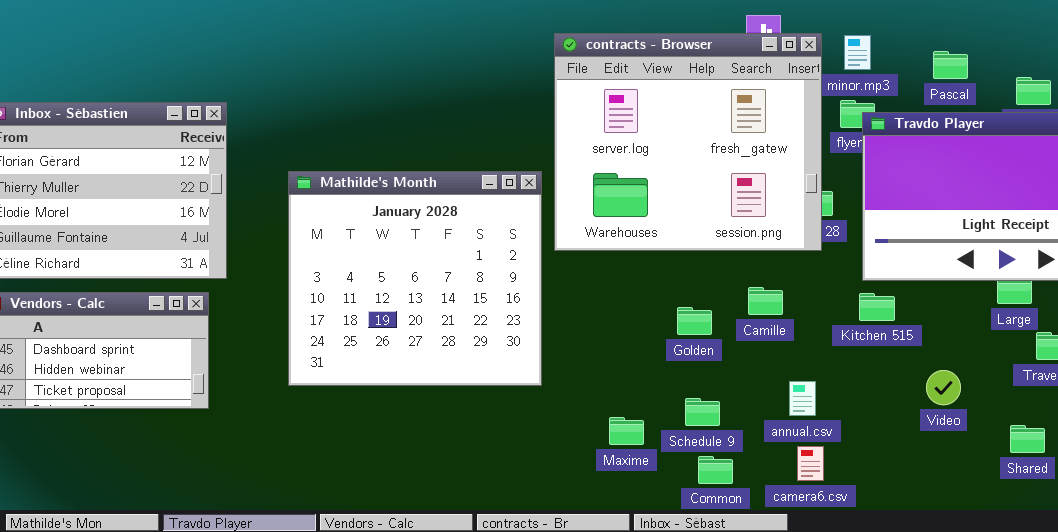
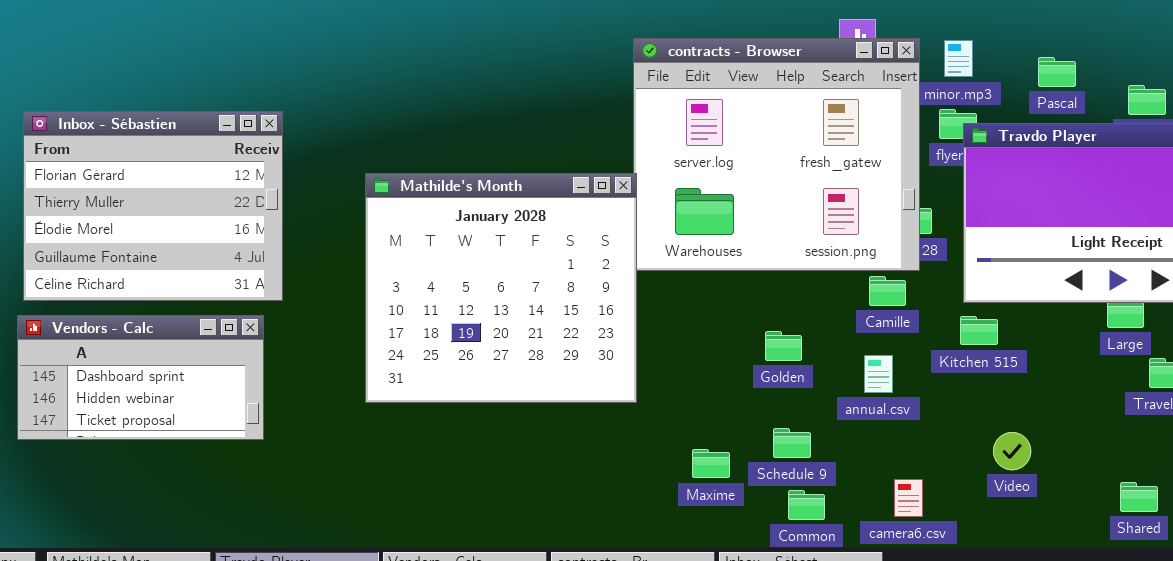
Mathilde's Month: [288,171,542,386] -> [365,173,637,403], moved
Camille: [748,287,783,315] -> [869,276,906,306], moved
Video: [926,370,961,405] -> [993,432,1031,470], moved
annual.csv: [789,381,816,416] -> [864,355,893,393], moved
Shared: [1010,425,1045,453] -> [1120,482,1158,512], moved

